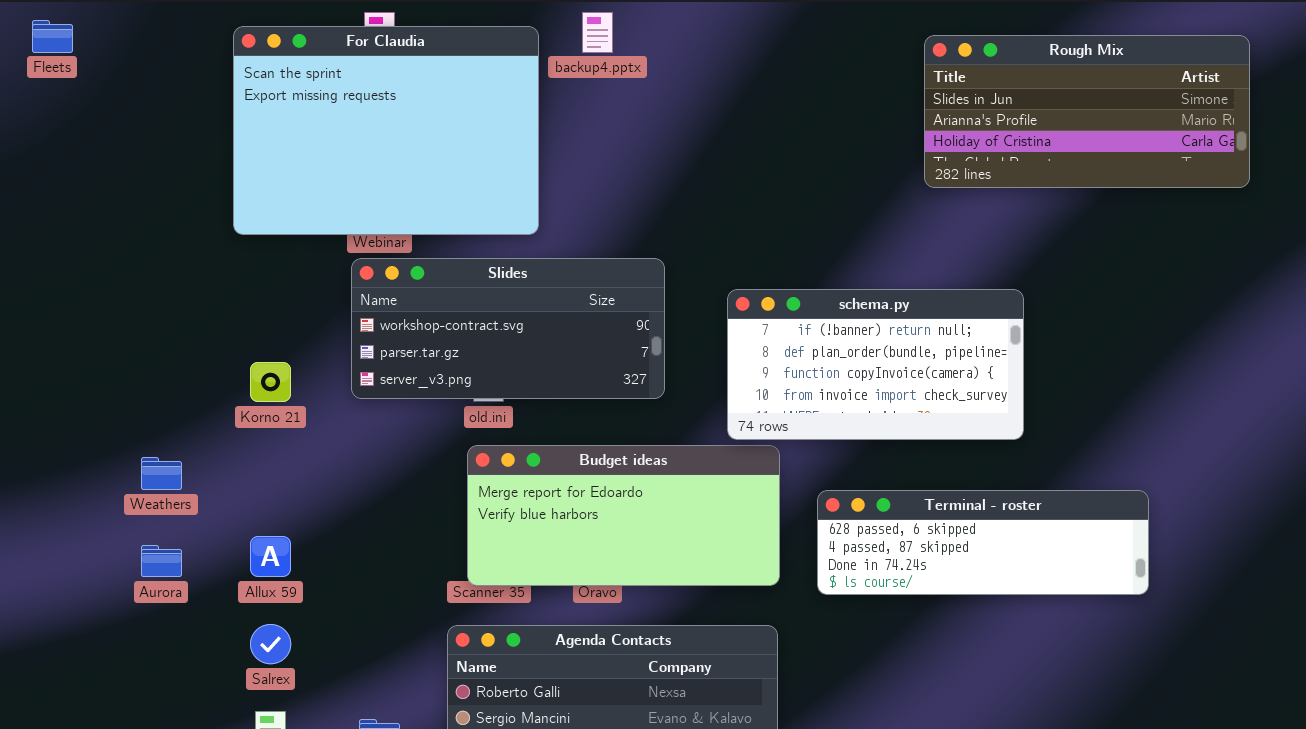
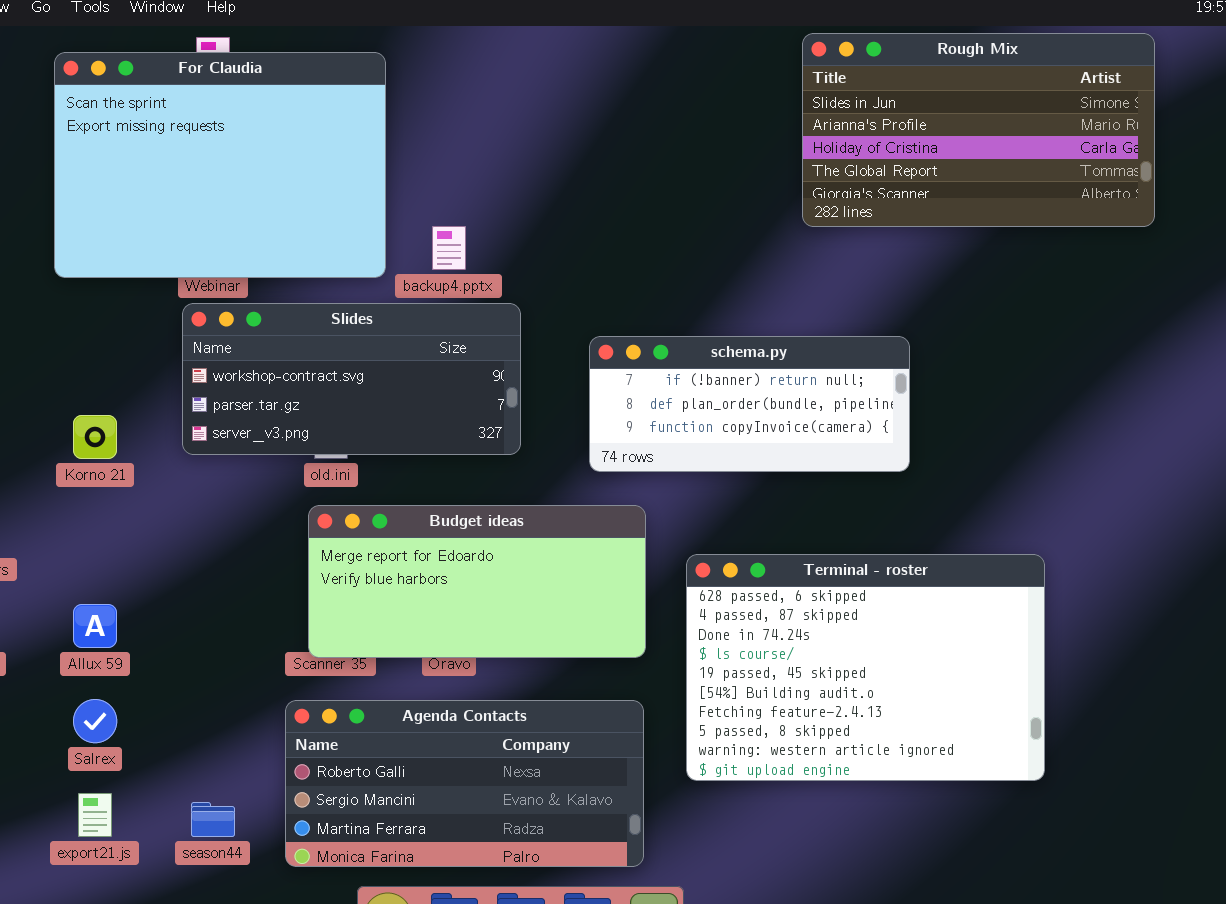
backup4.pptx: [582,12,613,53] -> [432,226,466,270], moved
Rough Mix: [924,35,1250,188] -> [802,33,1155,227], resized
schema.py: [727,289,1024,440] -> [589,336,910,472], resized
Terminal - roster: [817,490,1149,595] -> [686,554,1045,781], resized

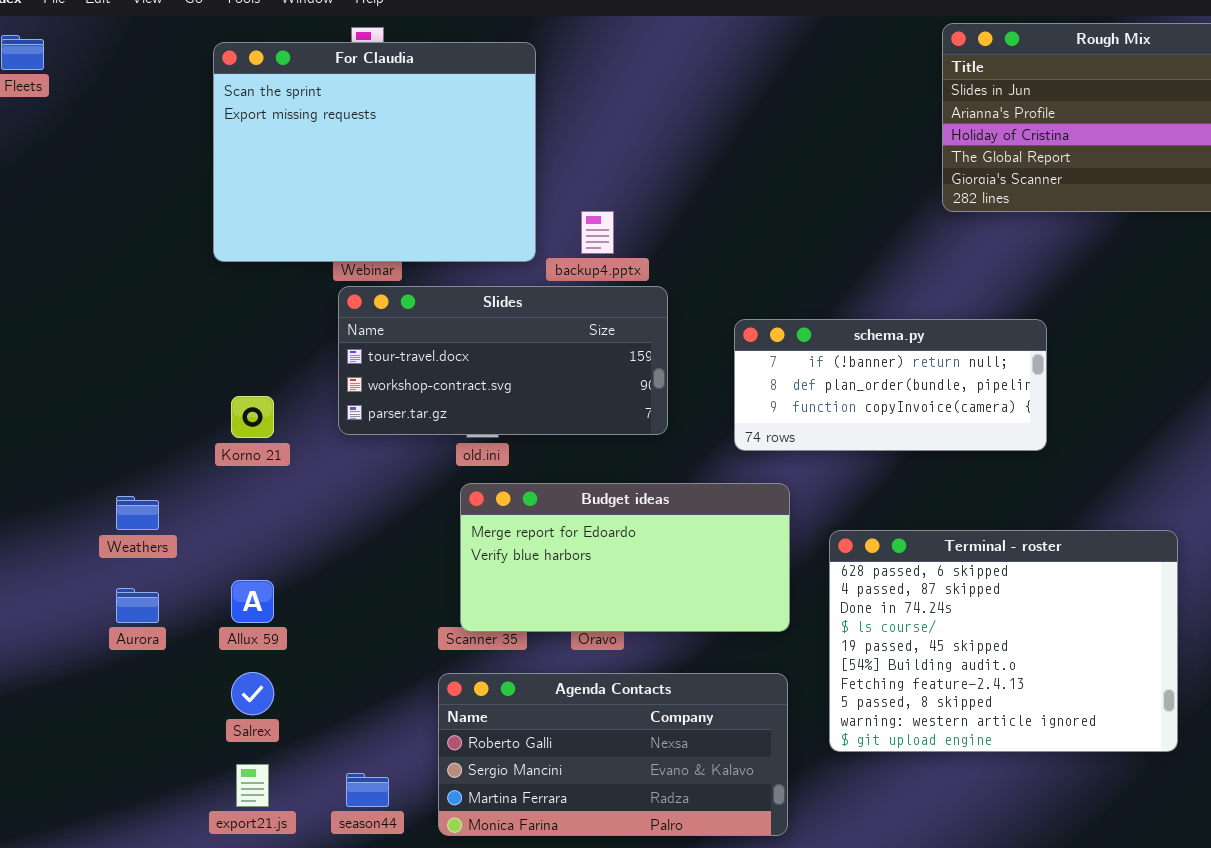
Slides: [182,303,521,455] -> [338,286,668,435], scrolled up 1 row

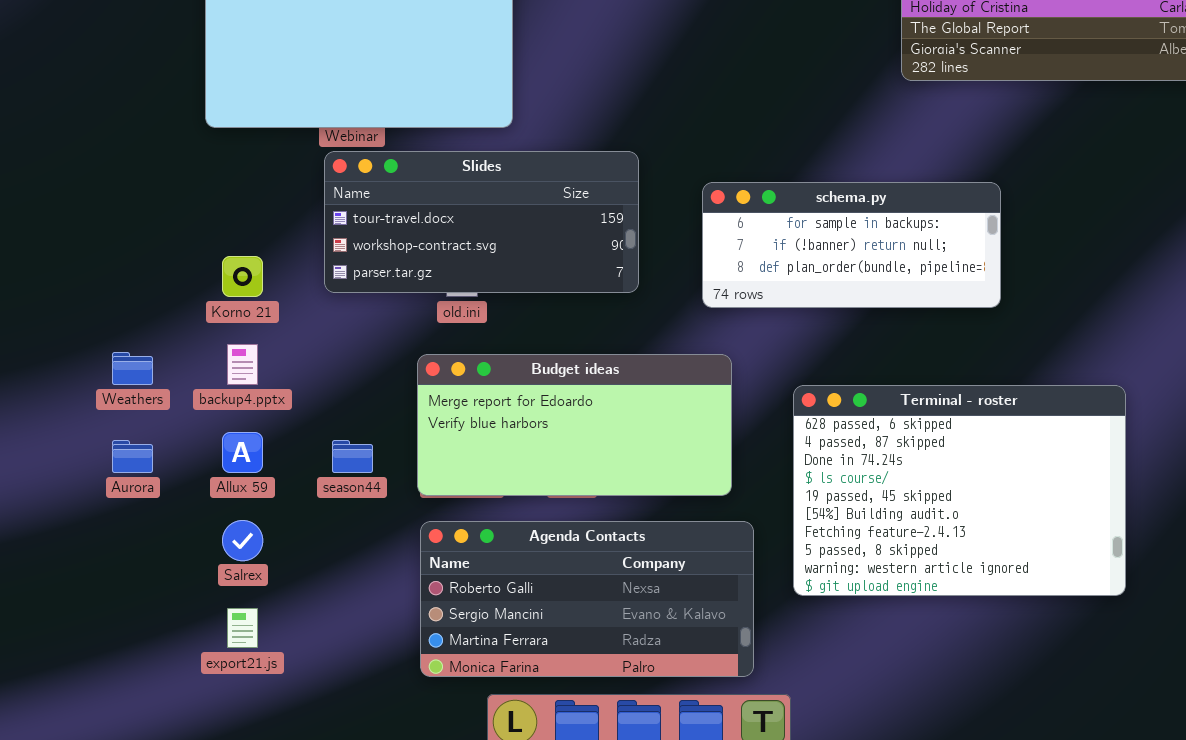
backup4.pptx: [581,211,614,254] -> [227,344,258,385], moved
schema.py: [734,319,1047,451] -> [702,182,1001,308], scrolled up 1 row
Budget ideas: [460,483,790,632] -> [417,354,732,496], moved
season44: [346,773,389,807] -> [332,440,373,473], moved

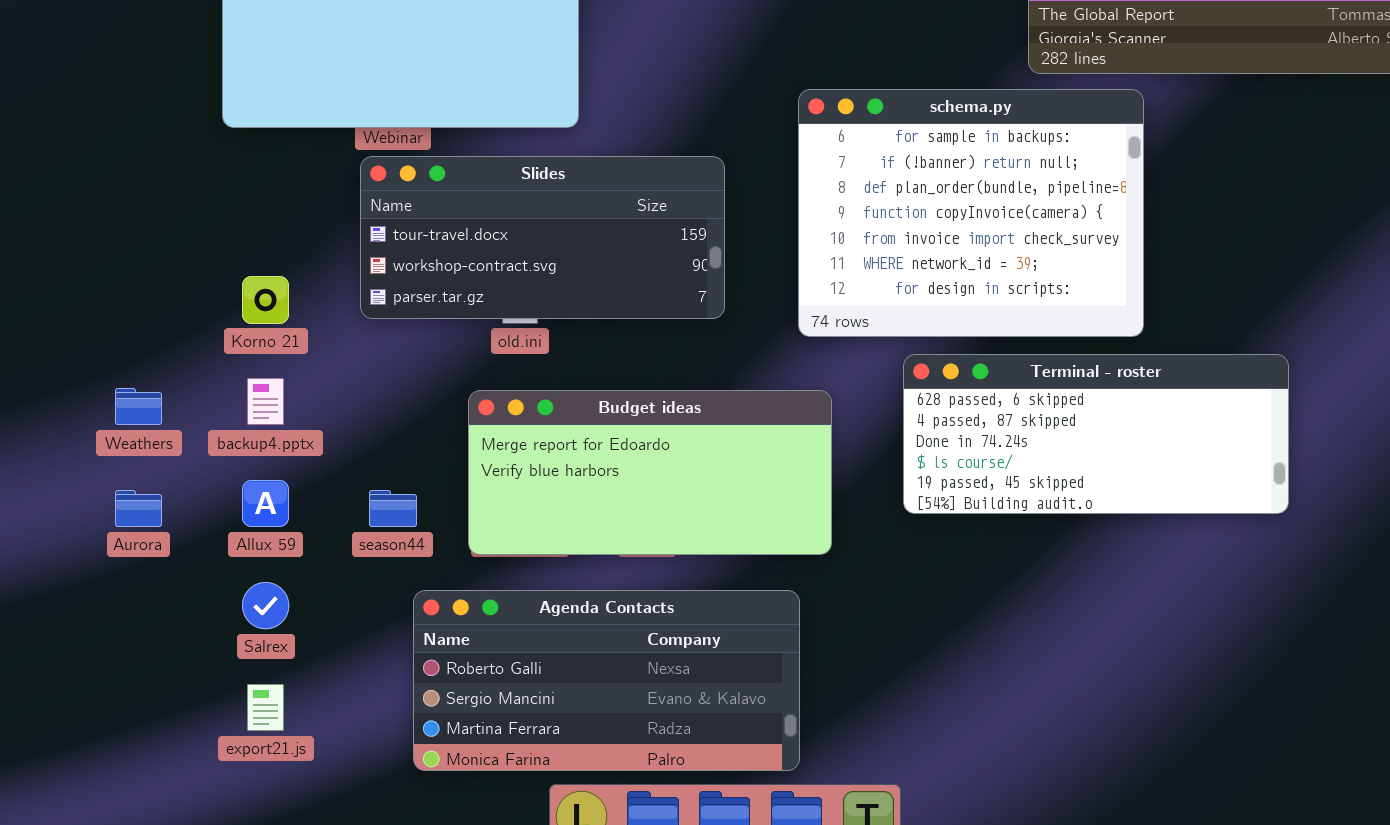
schema.py: [702,182,1001,308] -> [798,89,1144,337], resized
Terminal - roster: [793,385,1126,596] -> [903,354,1289,514], moved, resized
Agenda Contacts: [420,521,754,677] -> [413,590,800,771], moved

